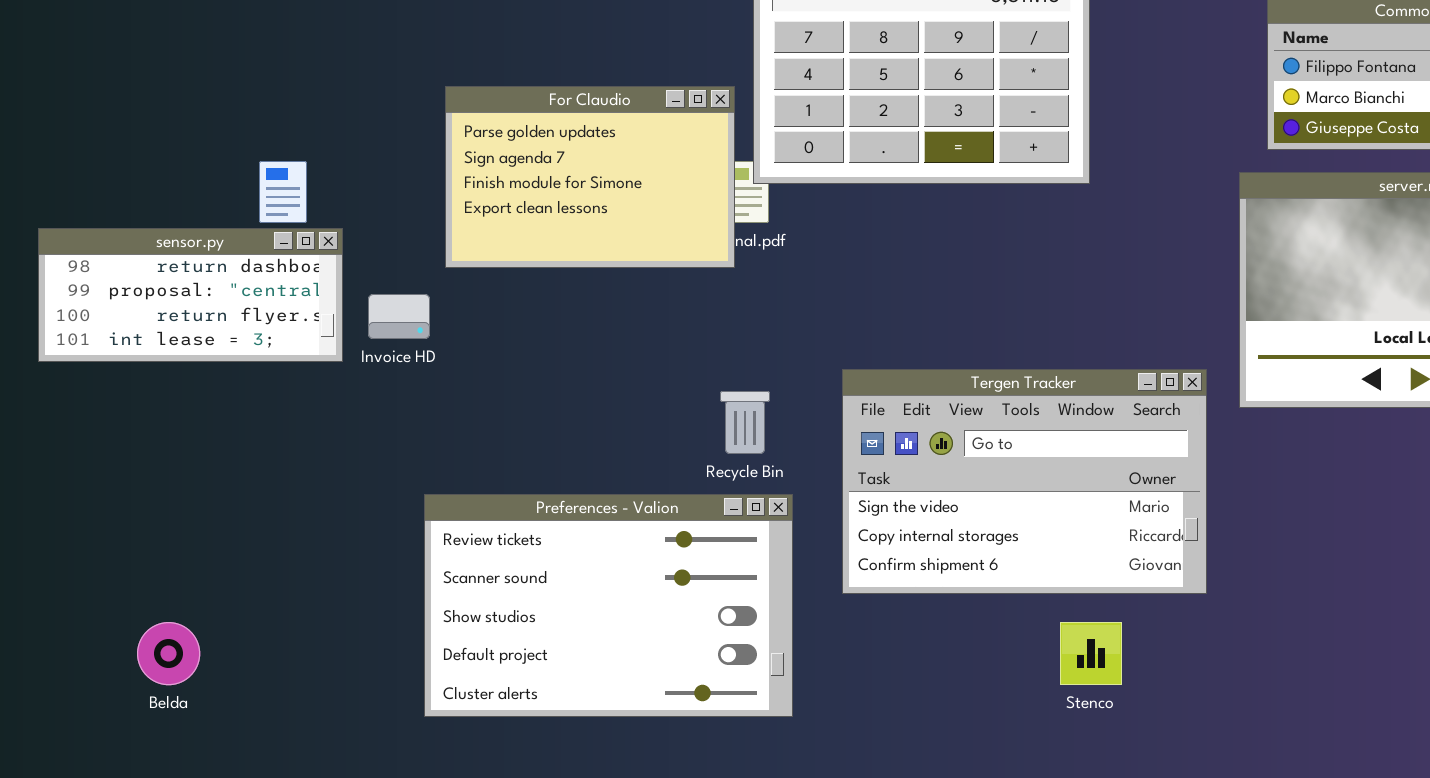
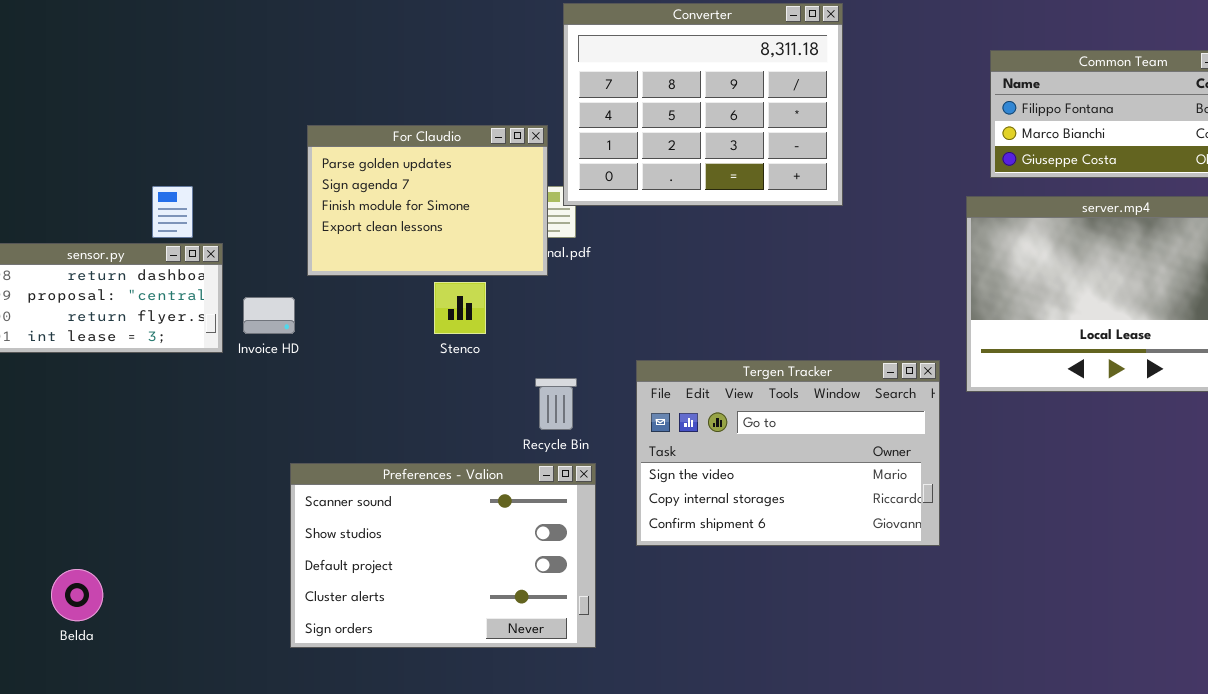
Preferences - Valion: [424,494,793,717] -> [290,463,596,648], scrolled down 1 row
Stenco: [1060,622,1122,685] -> [434,282,486,334], moved

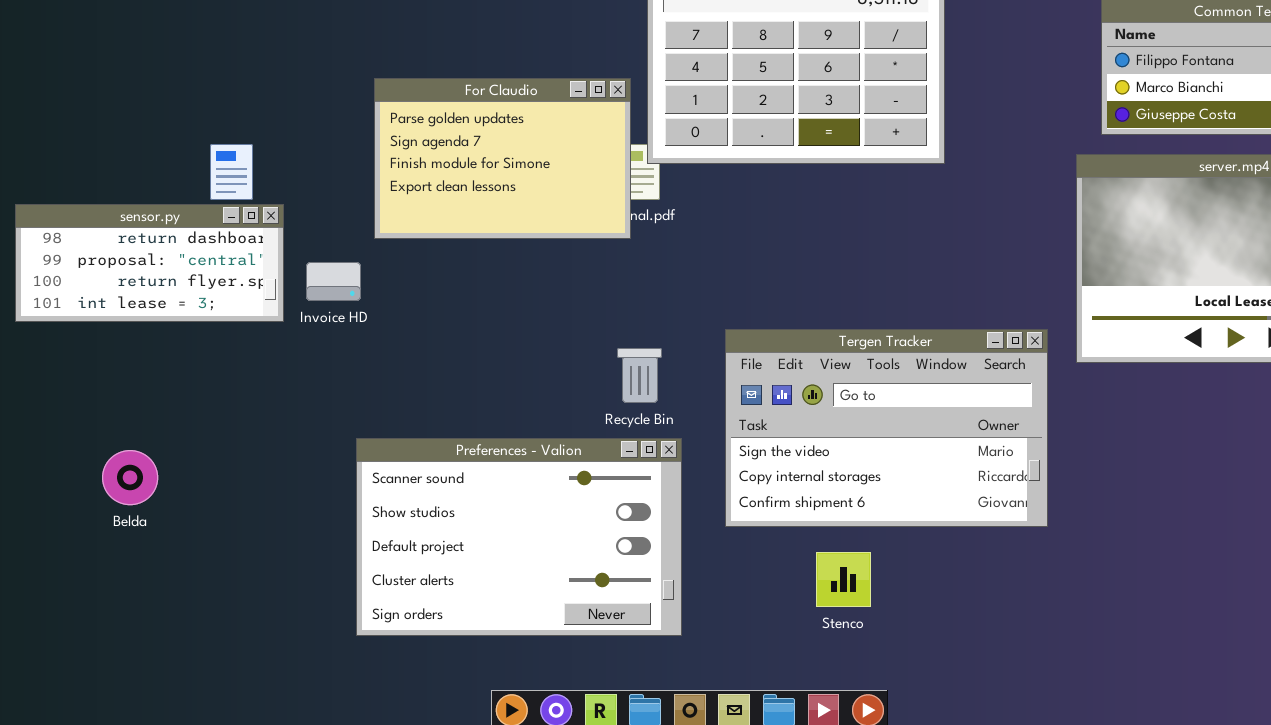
Stenco: [434,282,486,334] -> [816,552,871,607], moved
Belda: [51,569,103,621] -> [102,450,158,505], moved

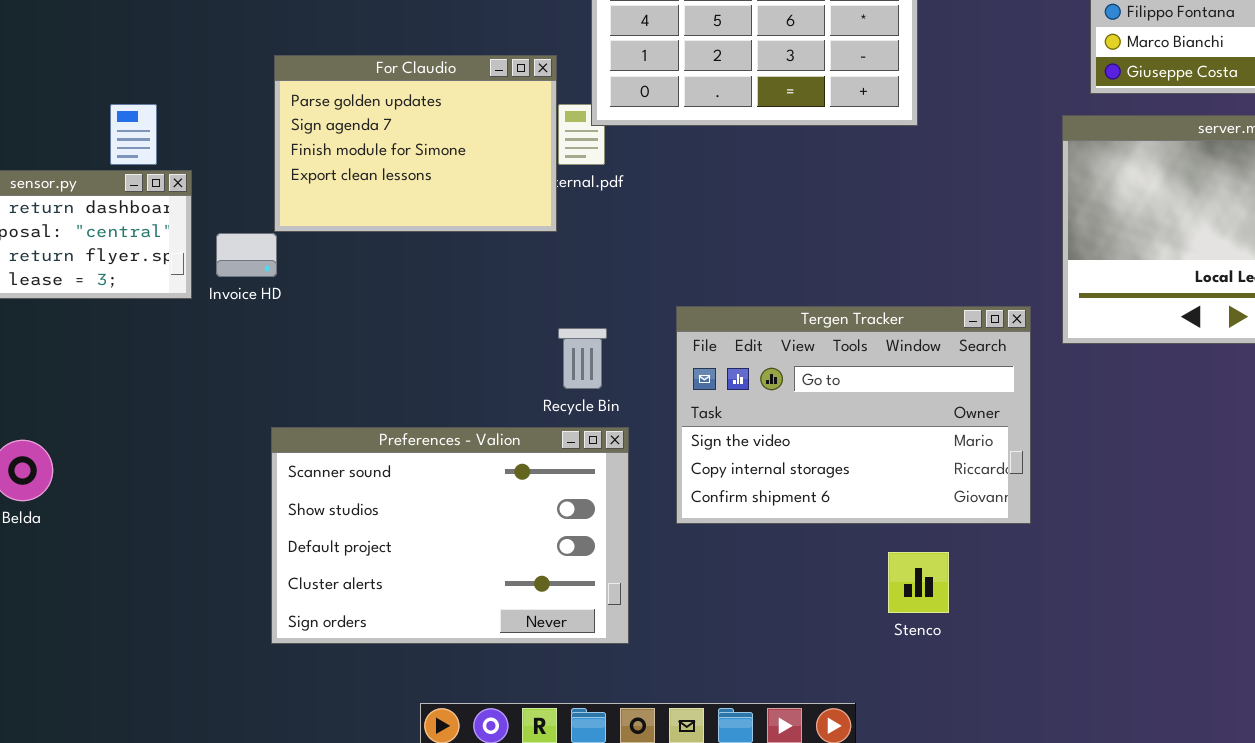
For Claudio: [374,78,631,239] -> [274,55,557,232], moved
Stenco: [816,552,871,607] -> [888,552,949,613], moved

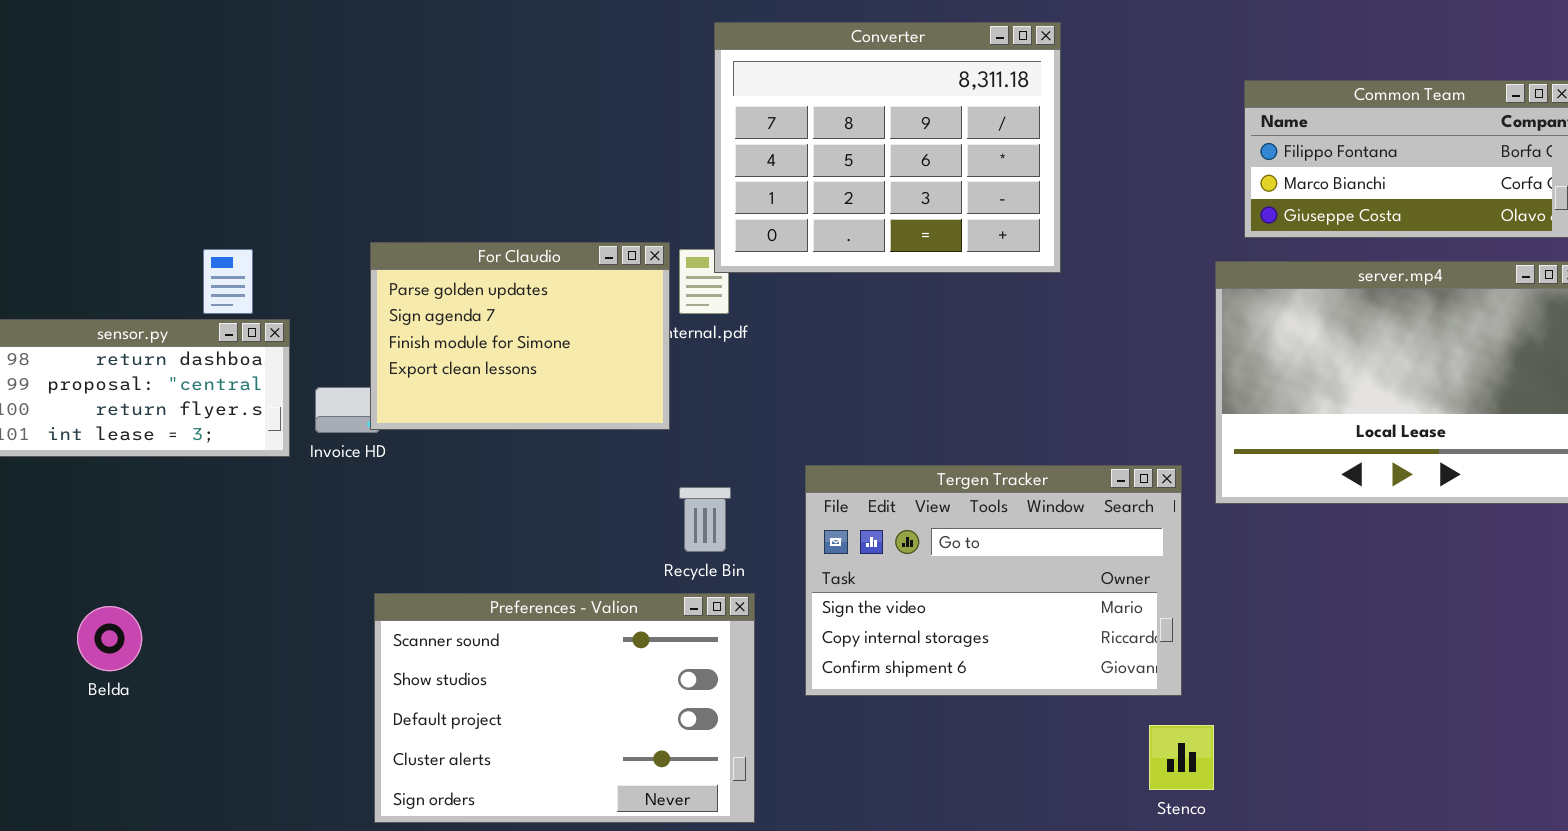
For Claudio: [274,55,557,232] -> [370,242,670,430], moved
Stenco: [888,552,949,613] -> [1149,725,1214,790], moved

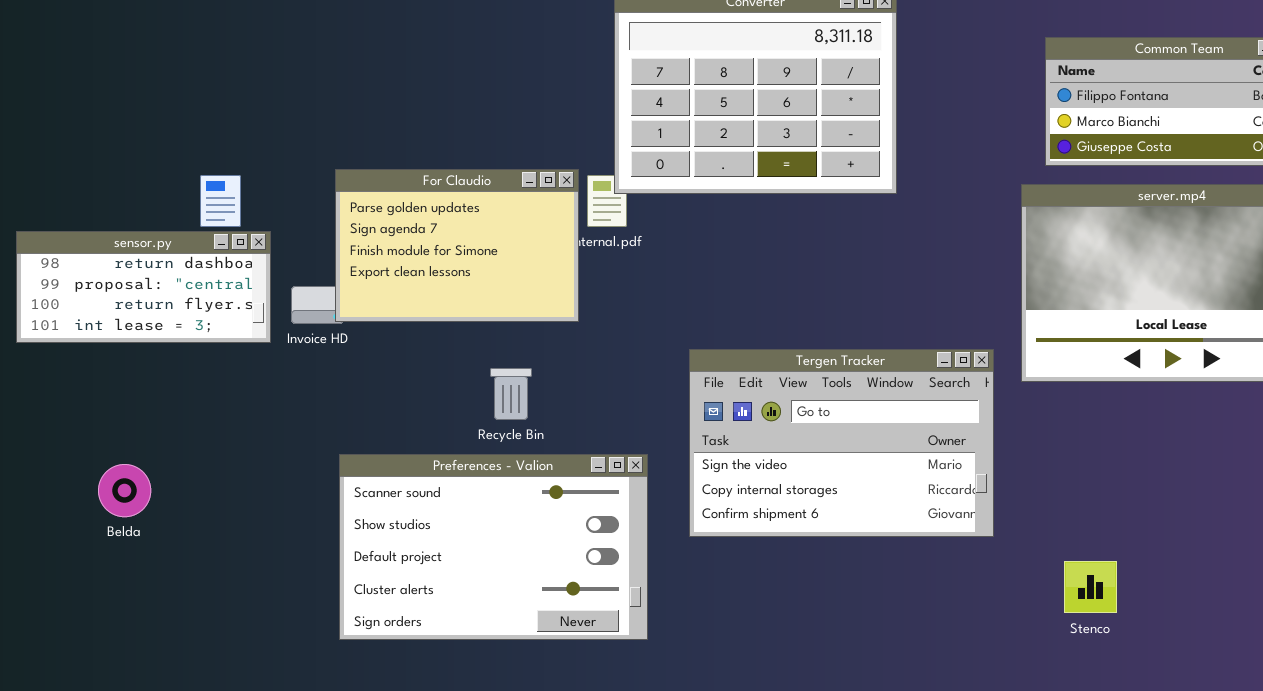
Recycle Bin: [679,487,731,552] -> [490,368,532,420], moved
Stenco: [1149,725,1214,790] -> [1064,561,1117,613], moved

